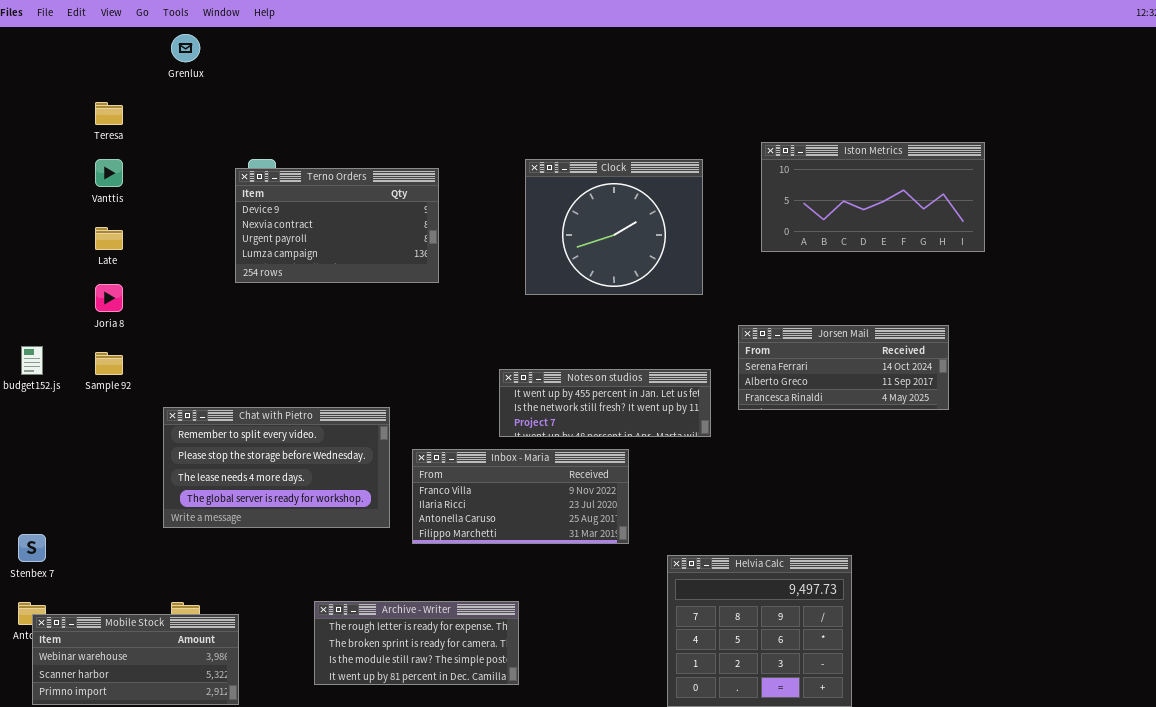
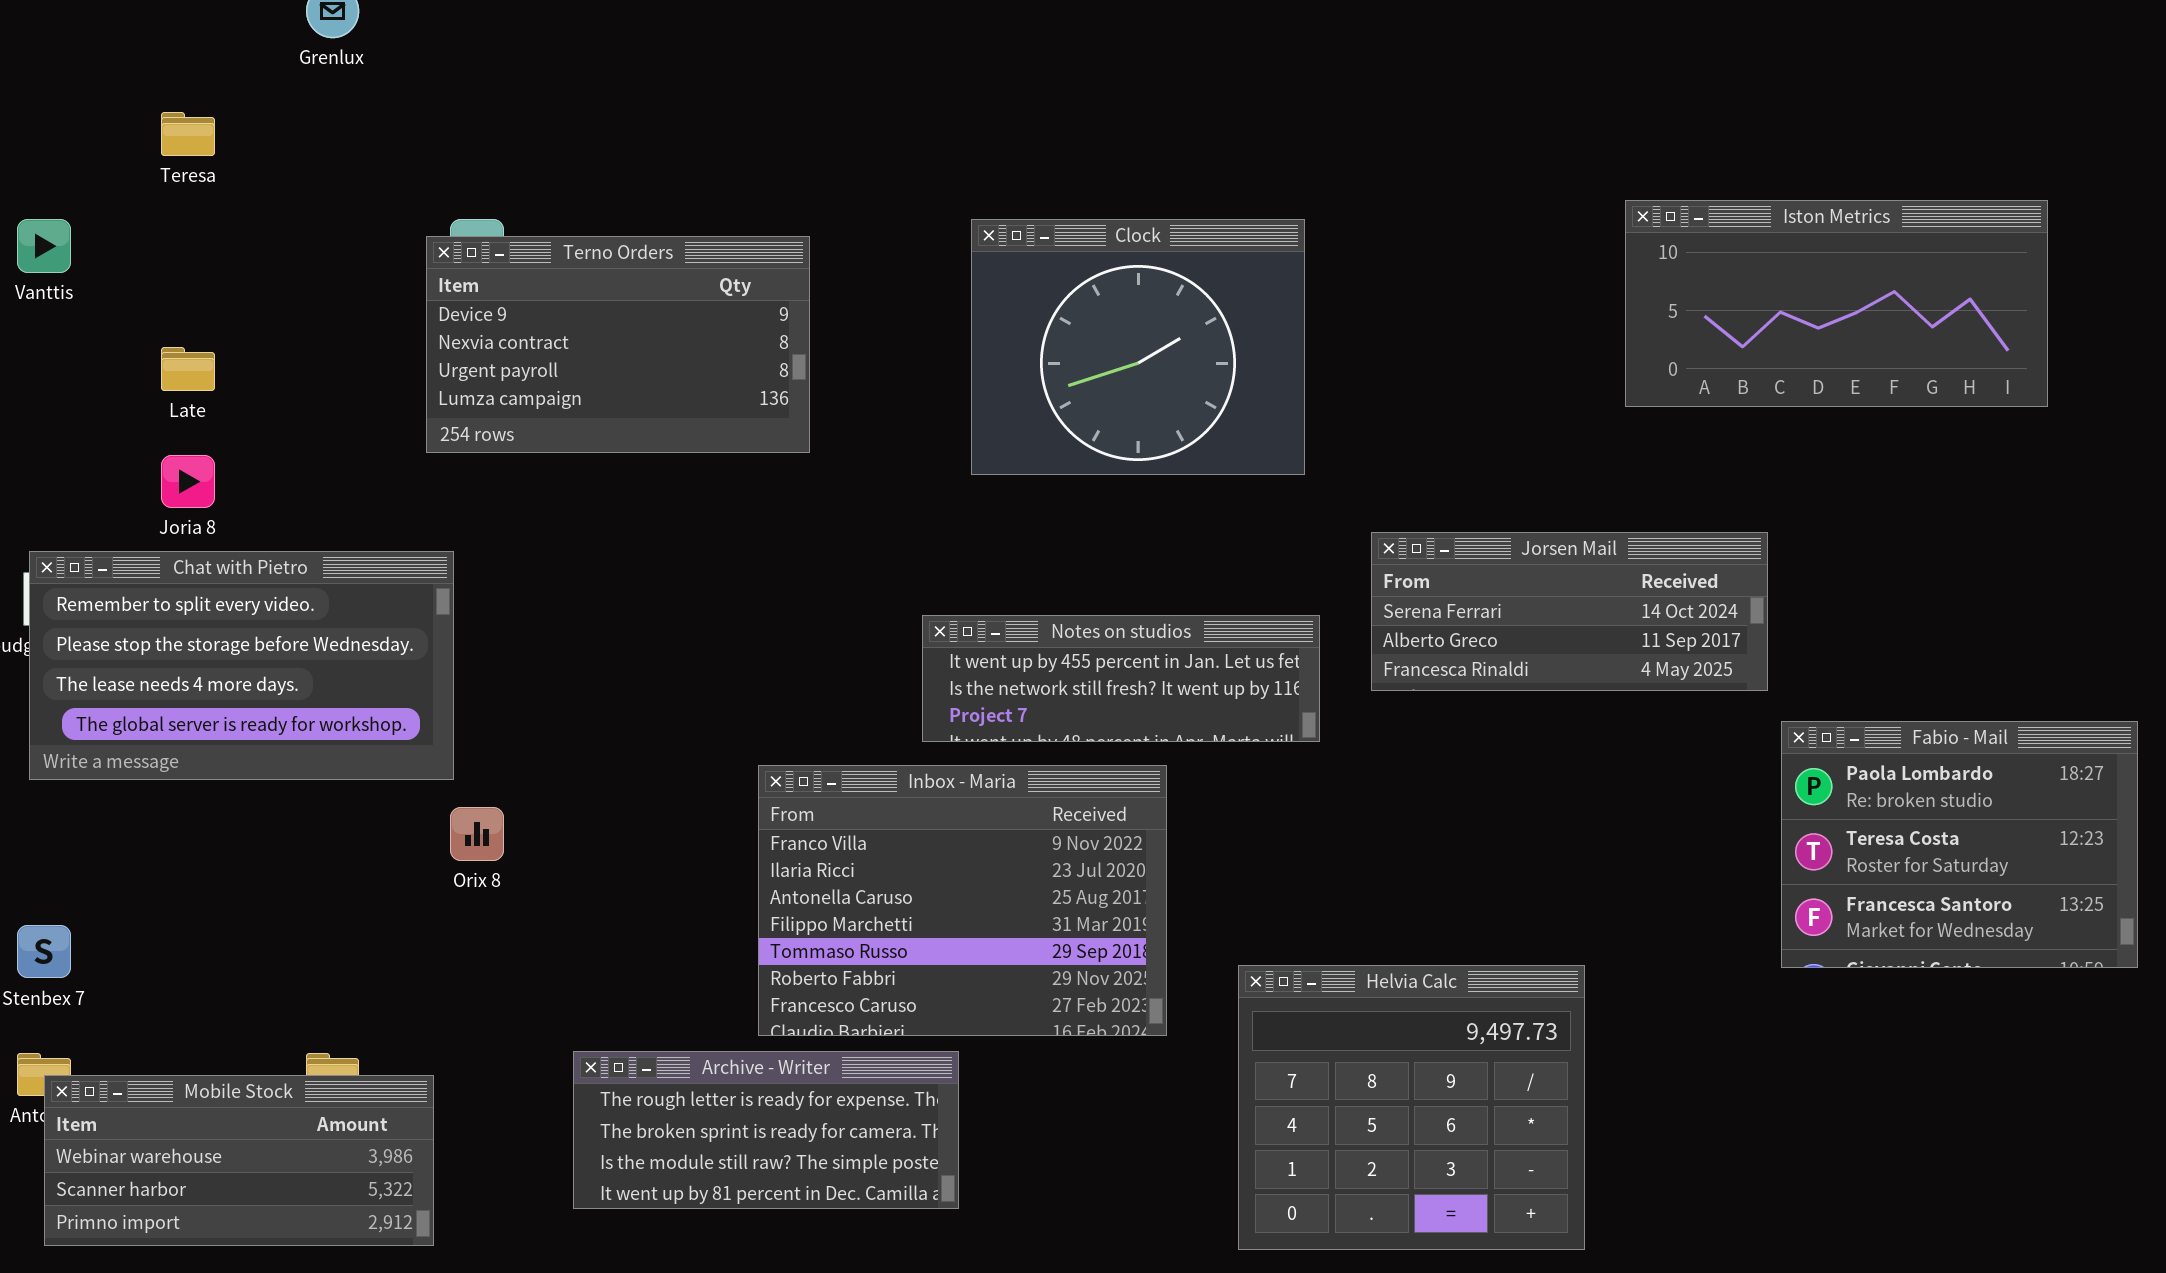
Iston Metrics: [761,142,985,252] -> [1625,200,2048,407], moved
Vanttis: [95,159,123,187] -> [17,219,71,273], moved
Chat with Pietro: [163,407,390,528] -> [29,551,454,780], moved
Fabio - Mail: none -> [1781,721,2138,968], opened
Inbox - Maria: [412,449,629,544] -> [758,765,1167,1036], resized

